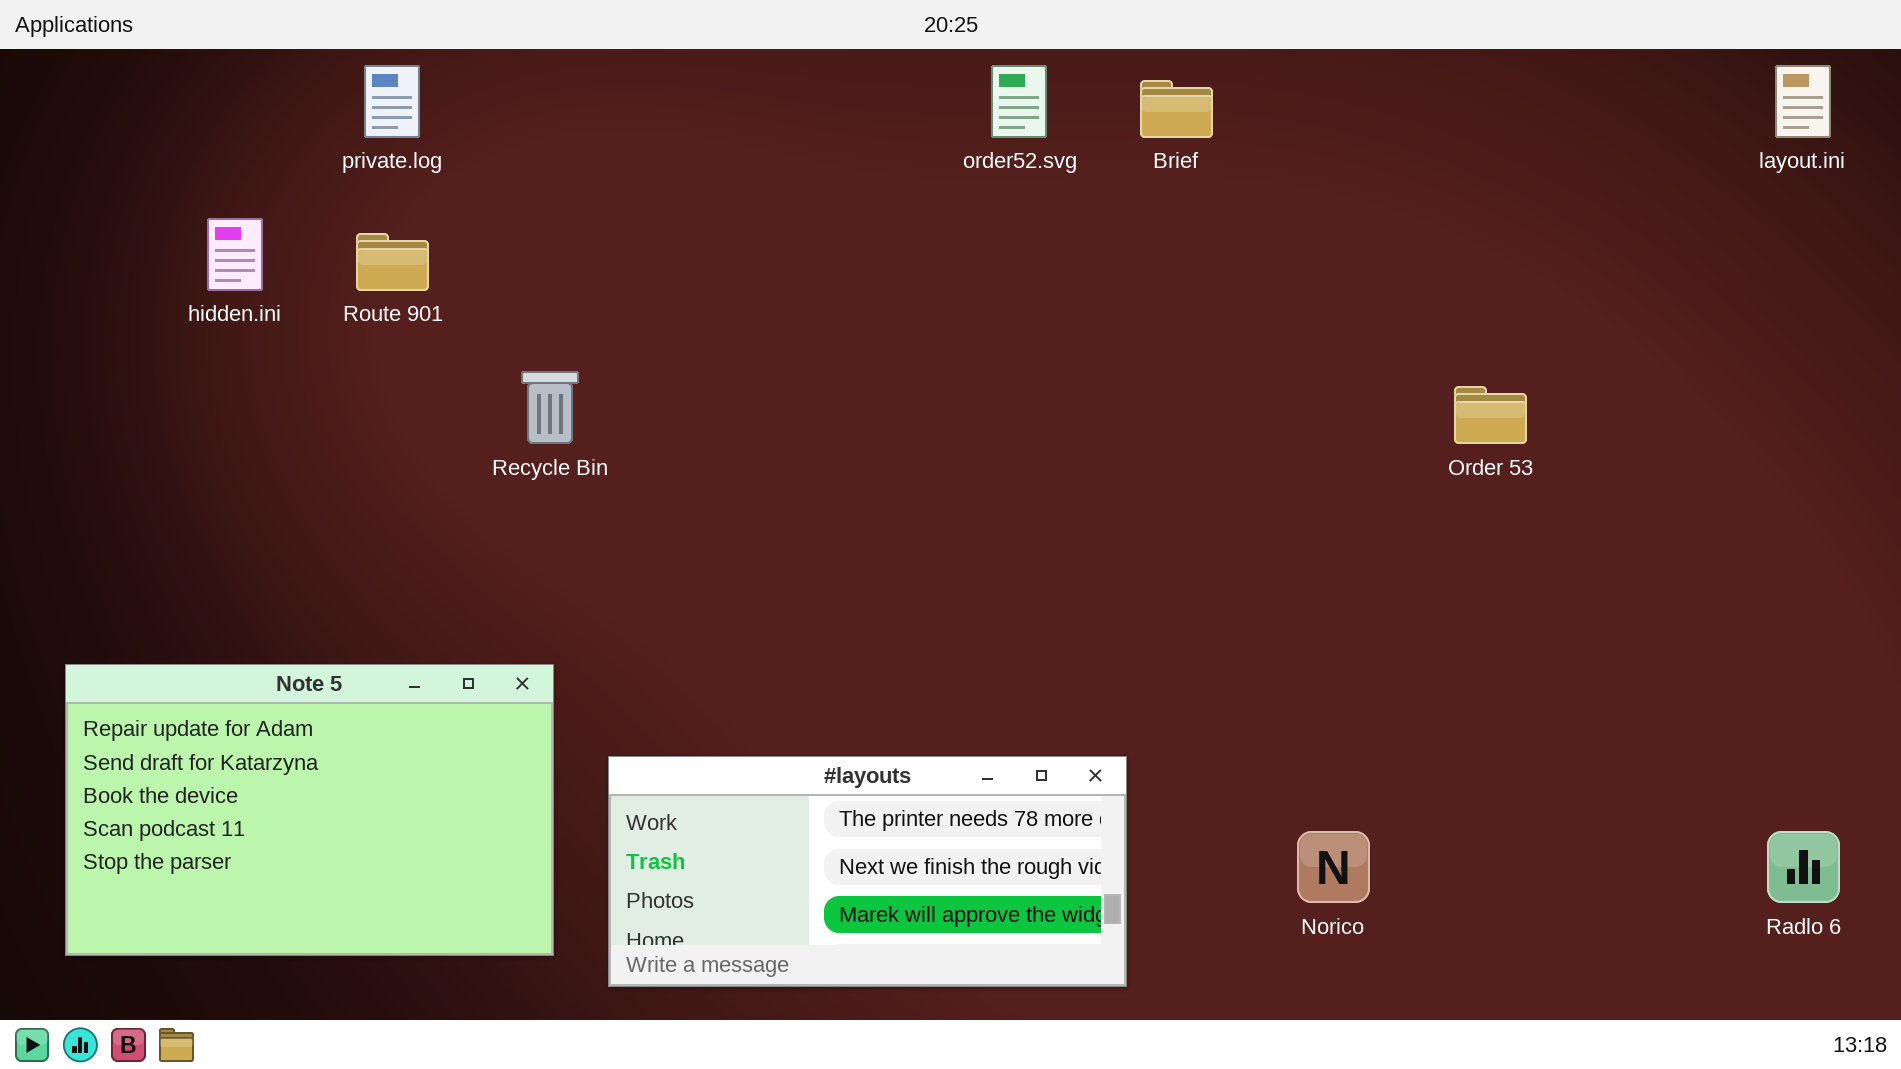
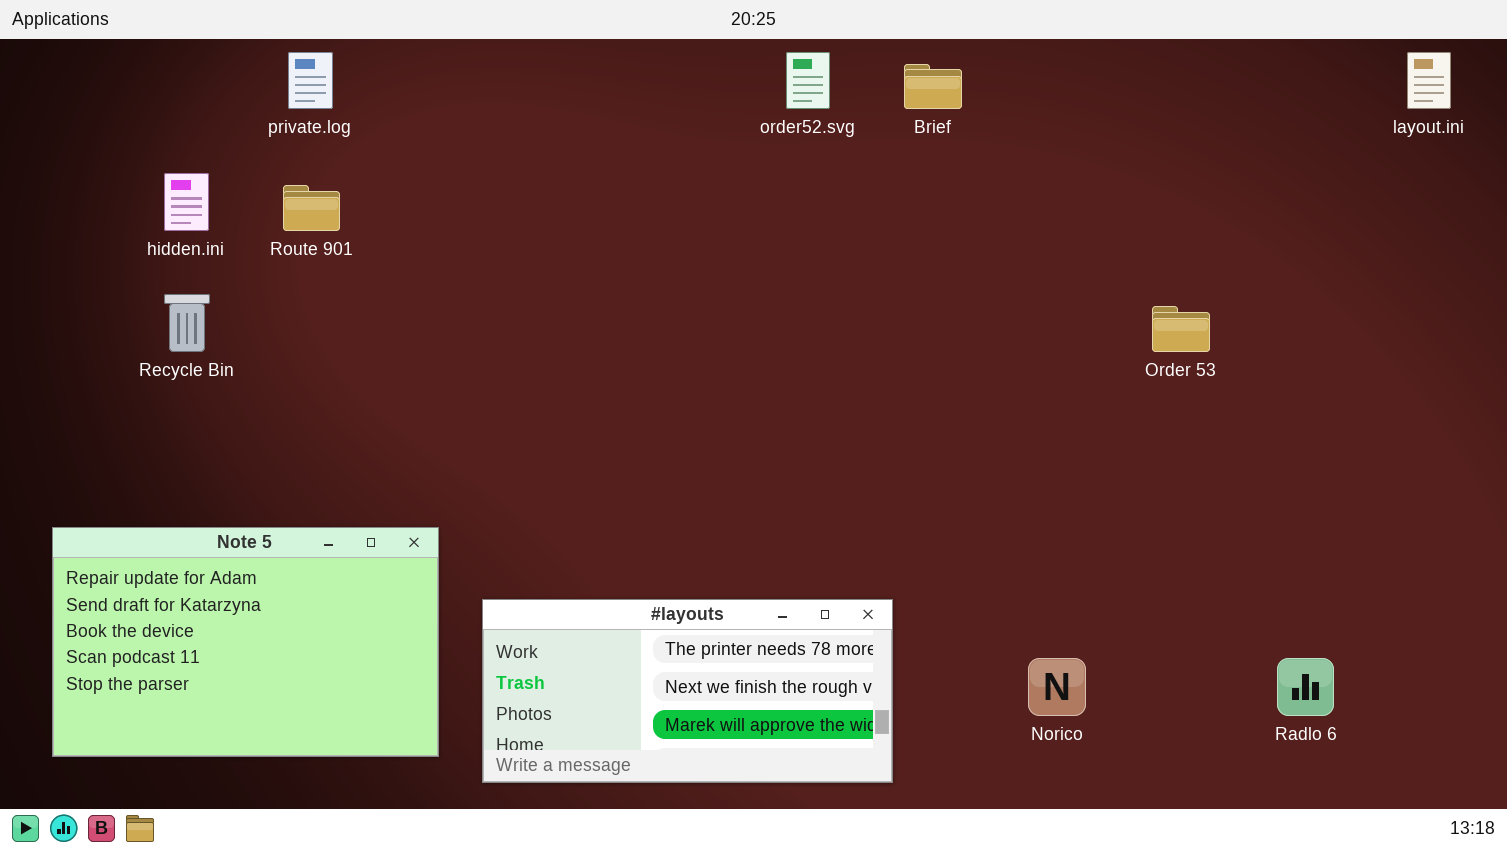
Recycle Bin: [521,371,579,444] -> [164,294,210,352], moved
Radlo 6: [1767,831,1840,903] -> [1277,658,1334,716], moved

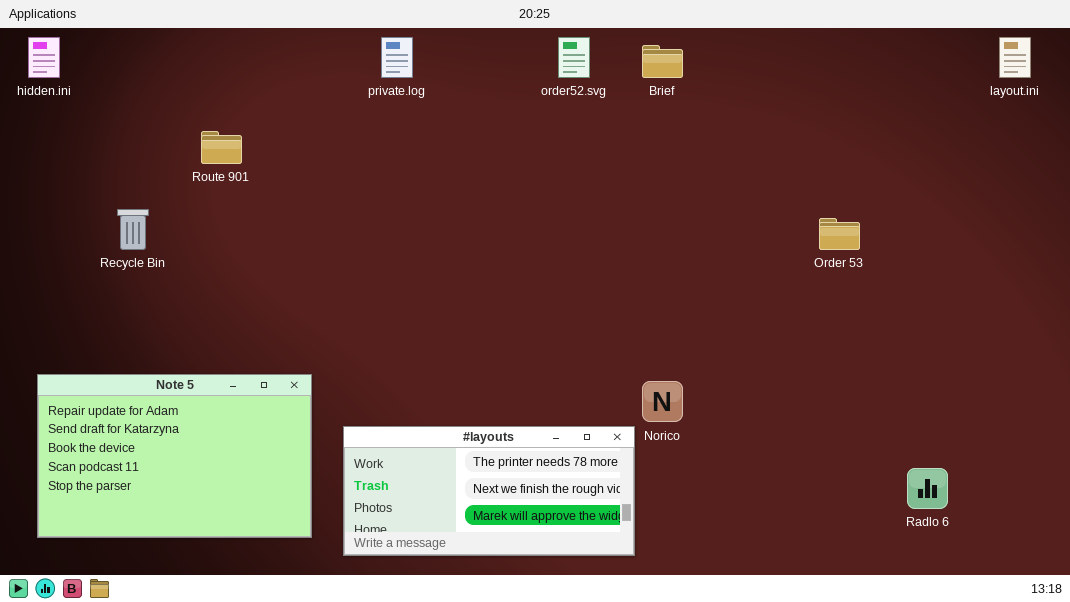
private.log: [288,52,333,109] -> [381,37,413,78], moved
hidden.ini: [164,173,209,231] -> [28,37,60,78], moved
Norico: [1028,658,1086,716] -> [642,381,683,422], moved

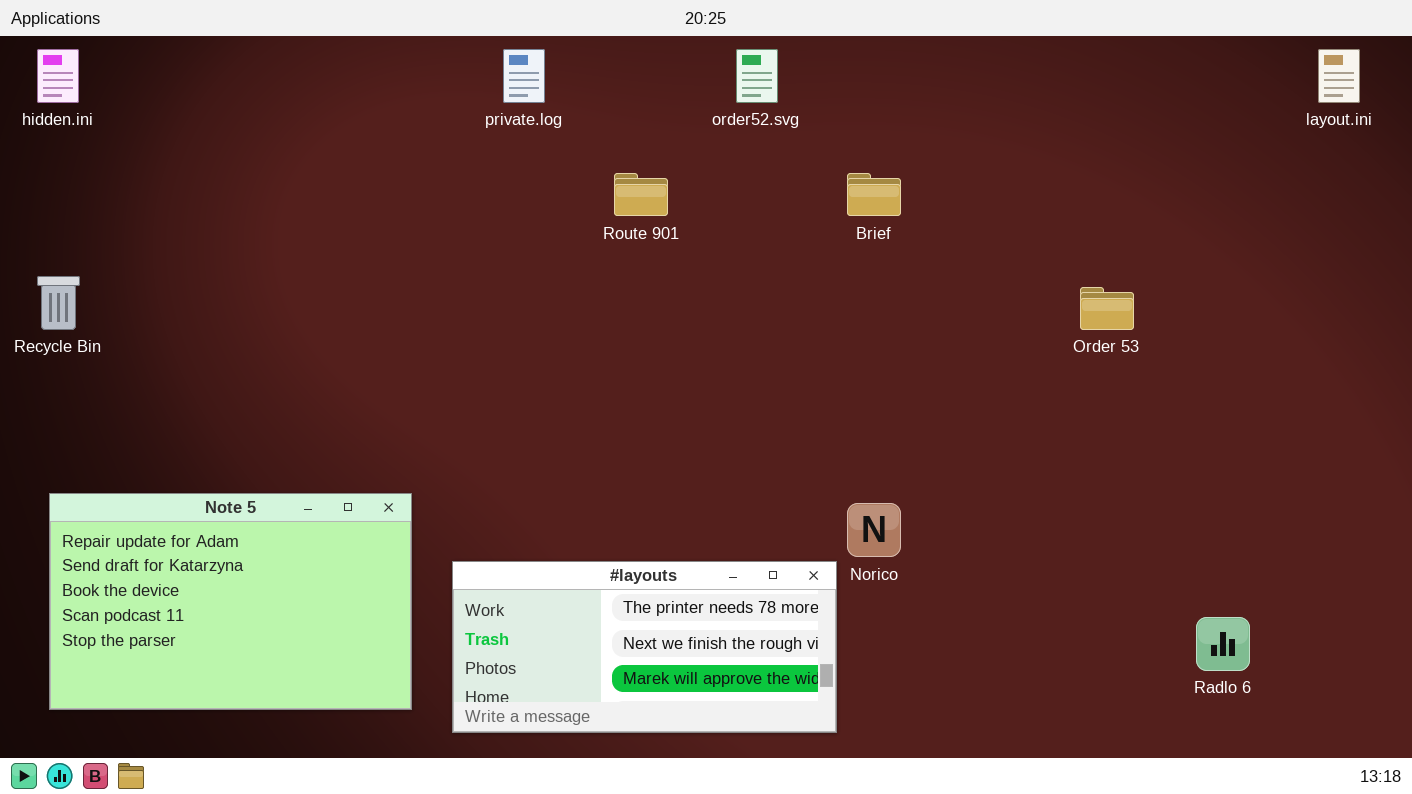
Brief: [642,45,683,78] -> [847,173,901,216], moved
Route 901: [201,131,242,164] -> [614,173,668,216], moved
Recycle Bin: [117,209,149,250] -> [37,276,80,330], moved

